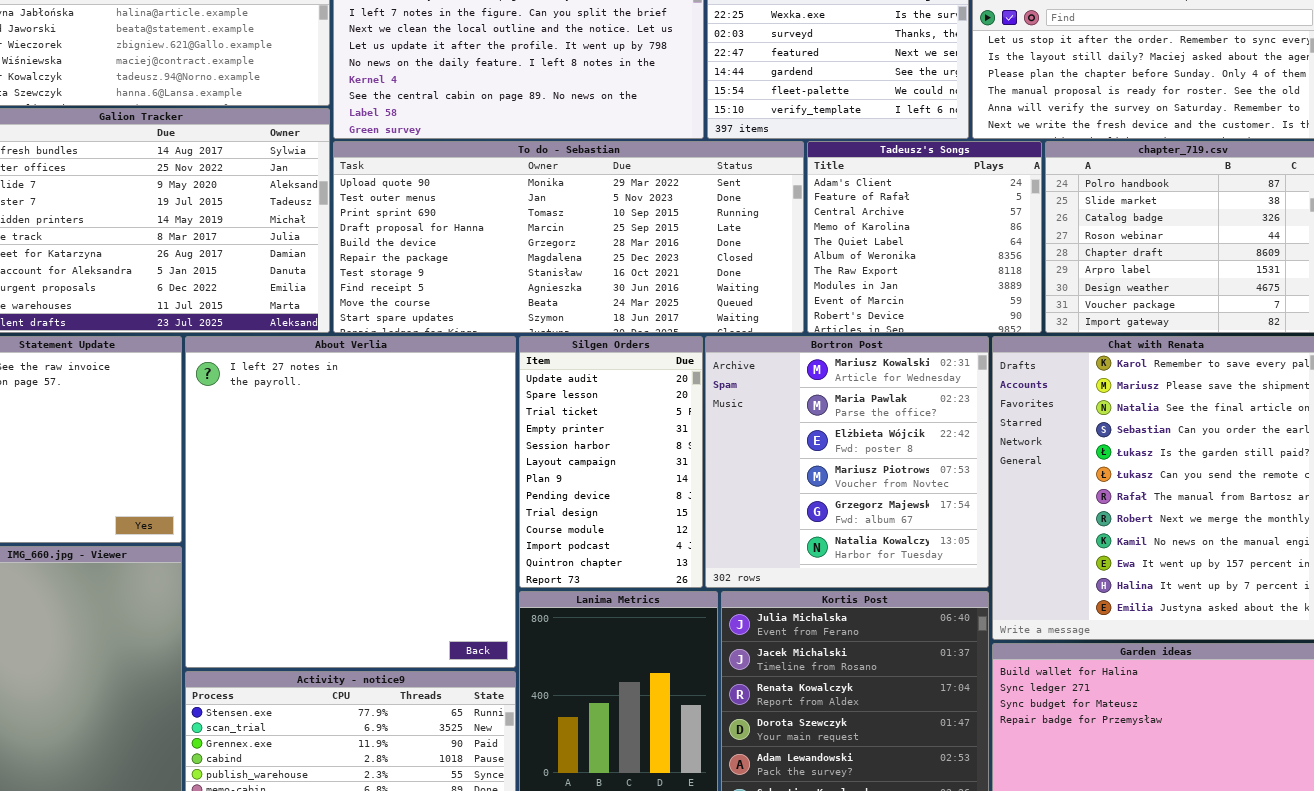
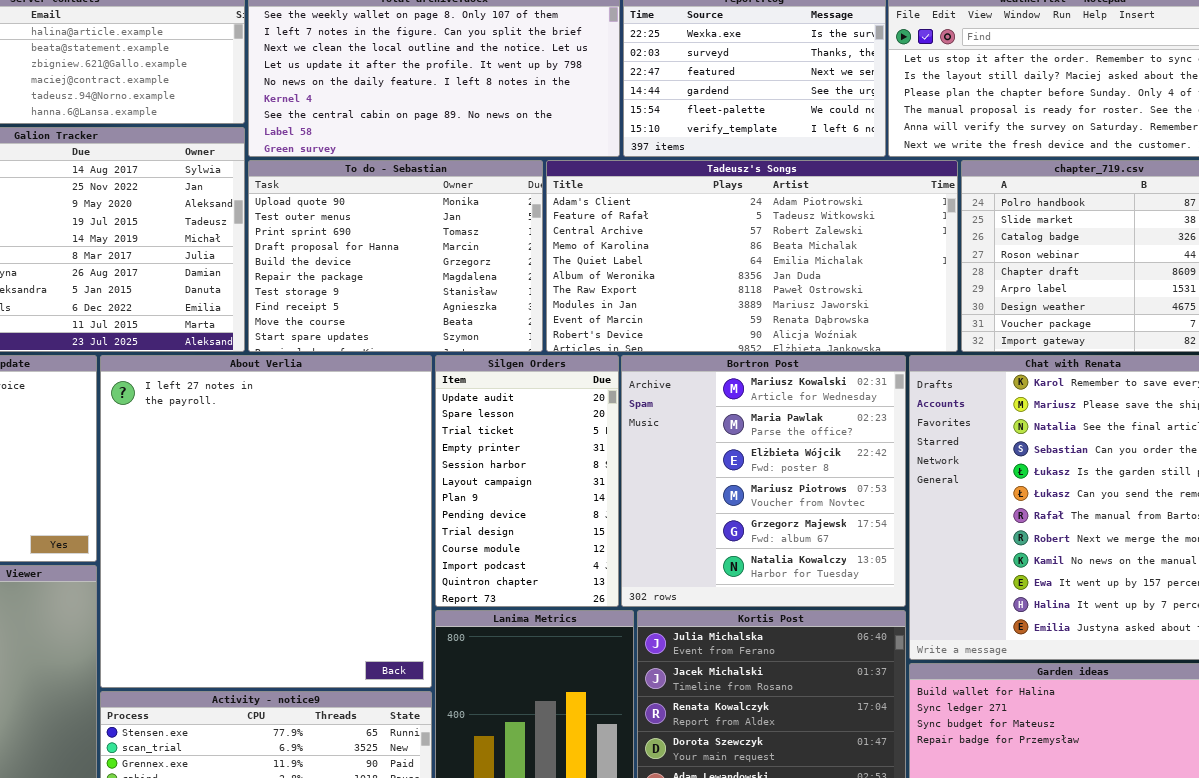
To do - Sebastian: [333,141,804,333] -> [248,160,543,352], resized
Tadeusz's Songs: [807,141,1042,333] -> [546,160,958,352], resized

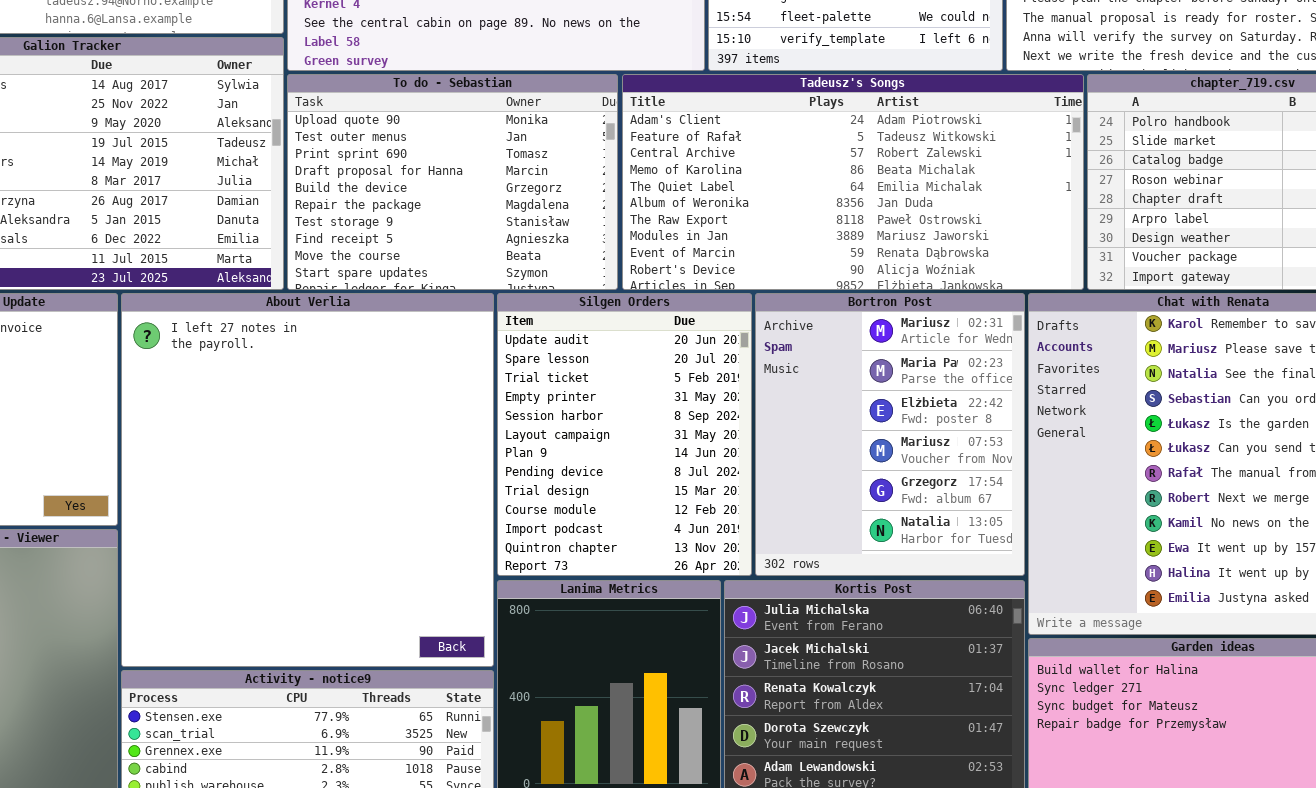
Silgen Orders: [435,355,619,607] -> [497,293,752,576], resized
Bortron Post: [621,355,906,607] -> [755,293,1025,576], resized

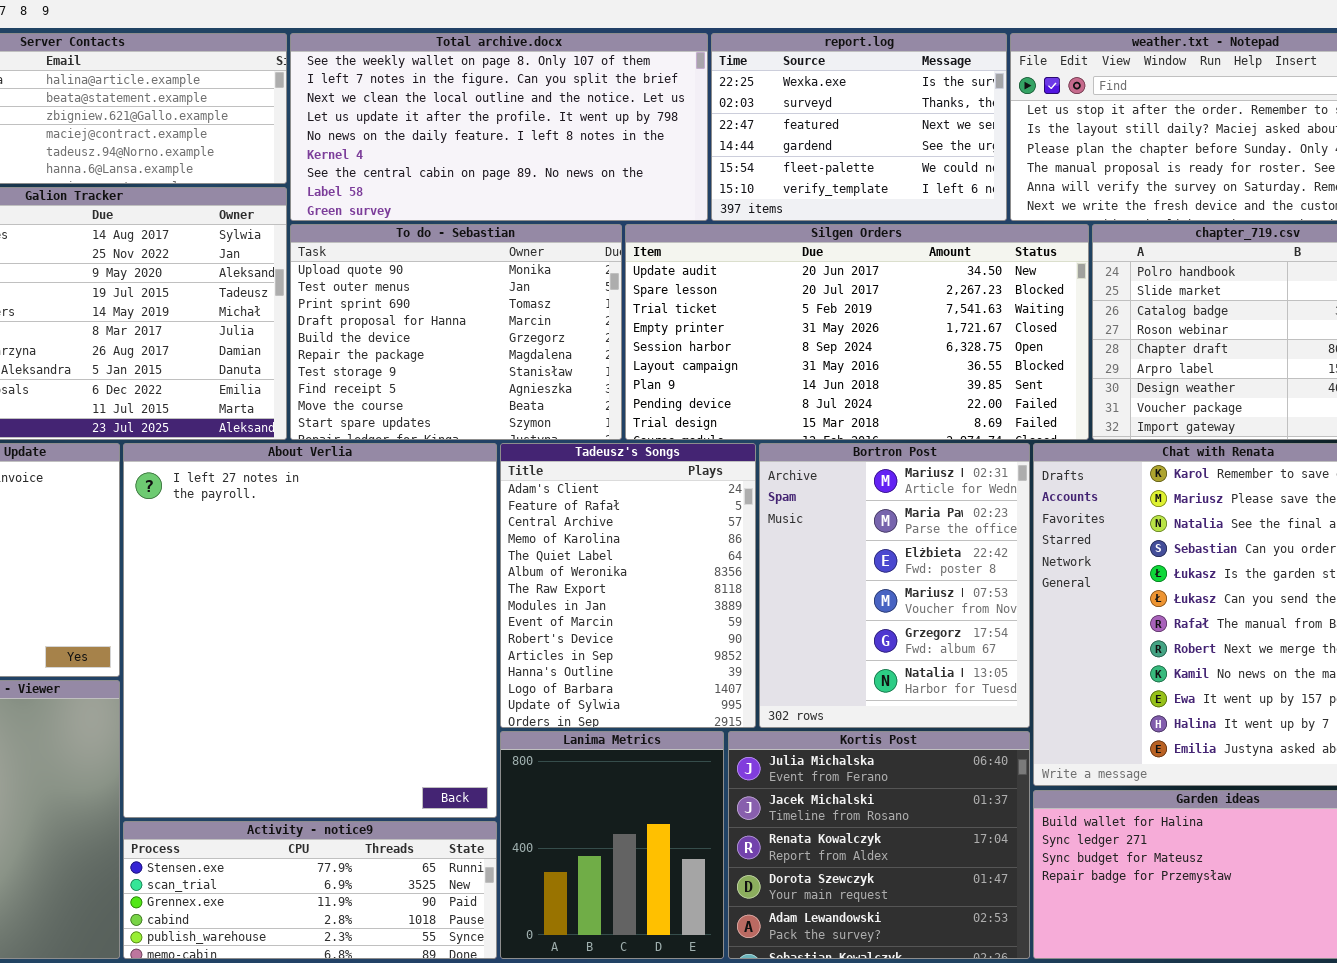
Tadeusz's Songs: [622,74,1084,290] -> [500,443,756,728], moved, resized
Silgen Orders: [497,293,752,576] -> [625,224,1089,440], moved, resized

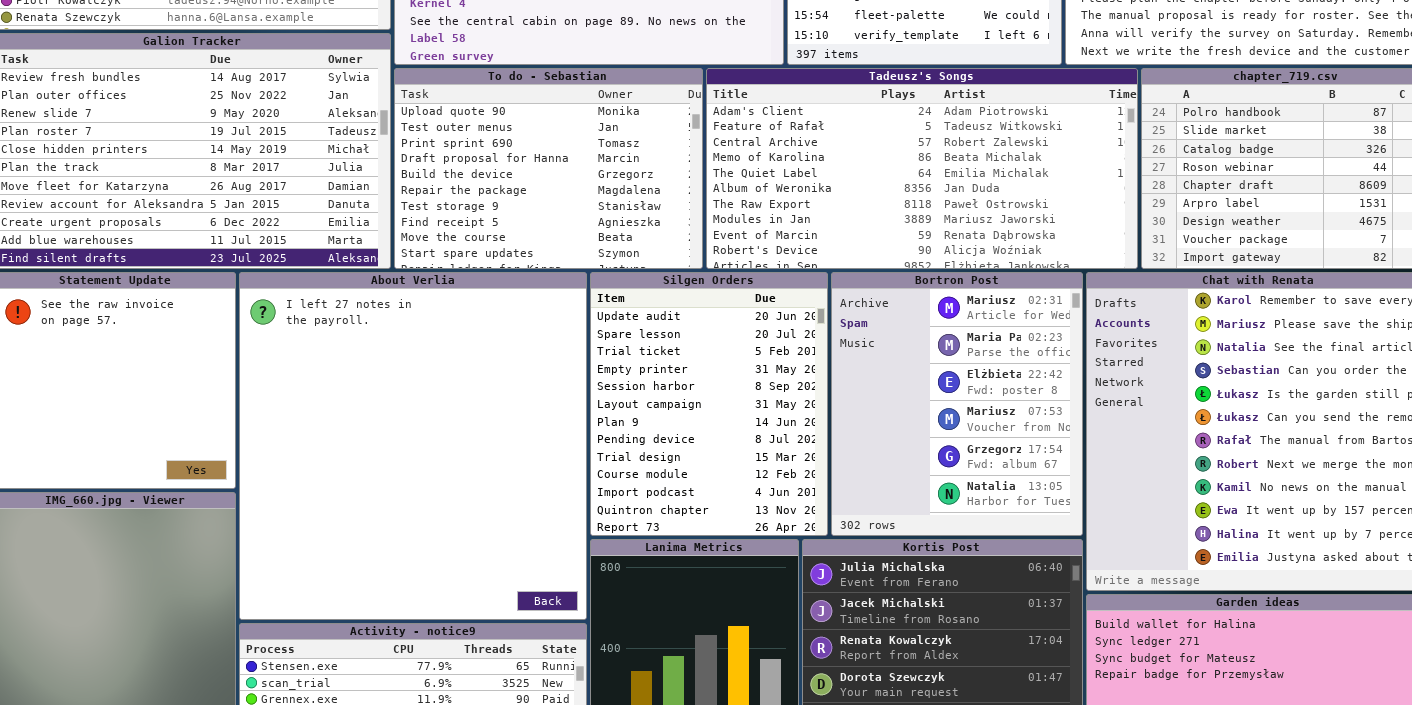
Silgen Orders: [625,224,1089,440] -> [590,272,828,536], moved, resized
Tadeusz's Songs: [500,443,756,728] -> [706,68,1138,269], moved, resized

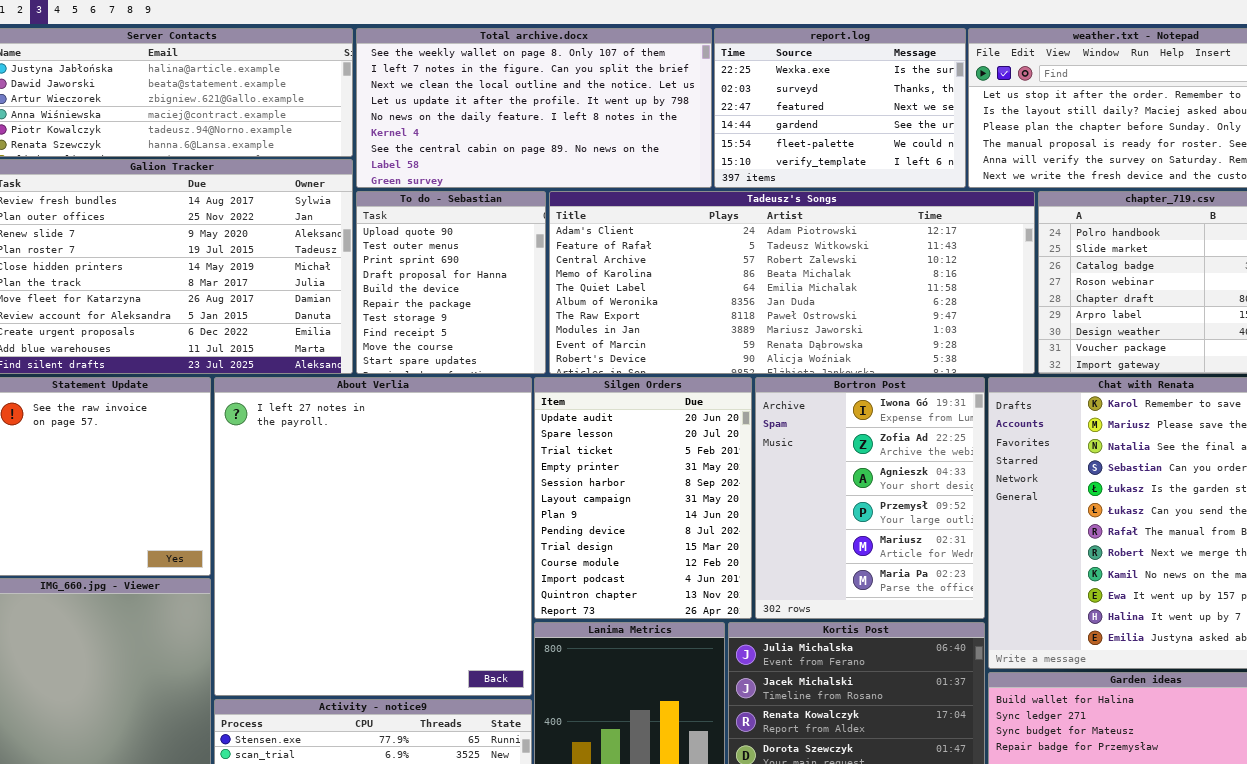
To do - Sebastian: [394,68,703,269] -> [356,191,546,374], resized
Tadeusz's Songs: [706,68,1138,269] -> [549,191,1035,374], resized
Bortron Post: [831,272,1083,536] -> [755,377,985,619], scrolled up 4 rows

